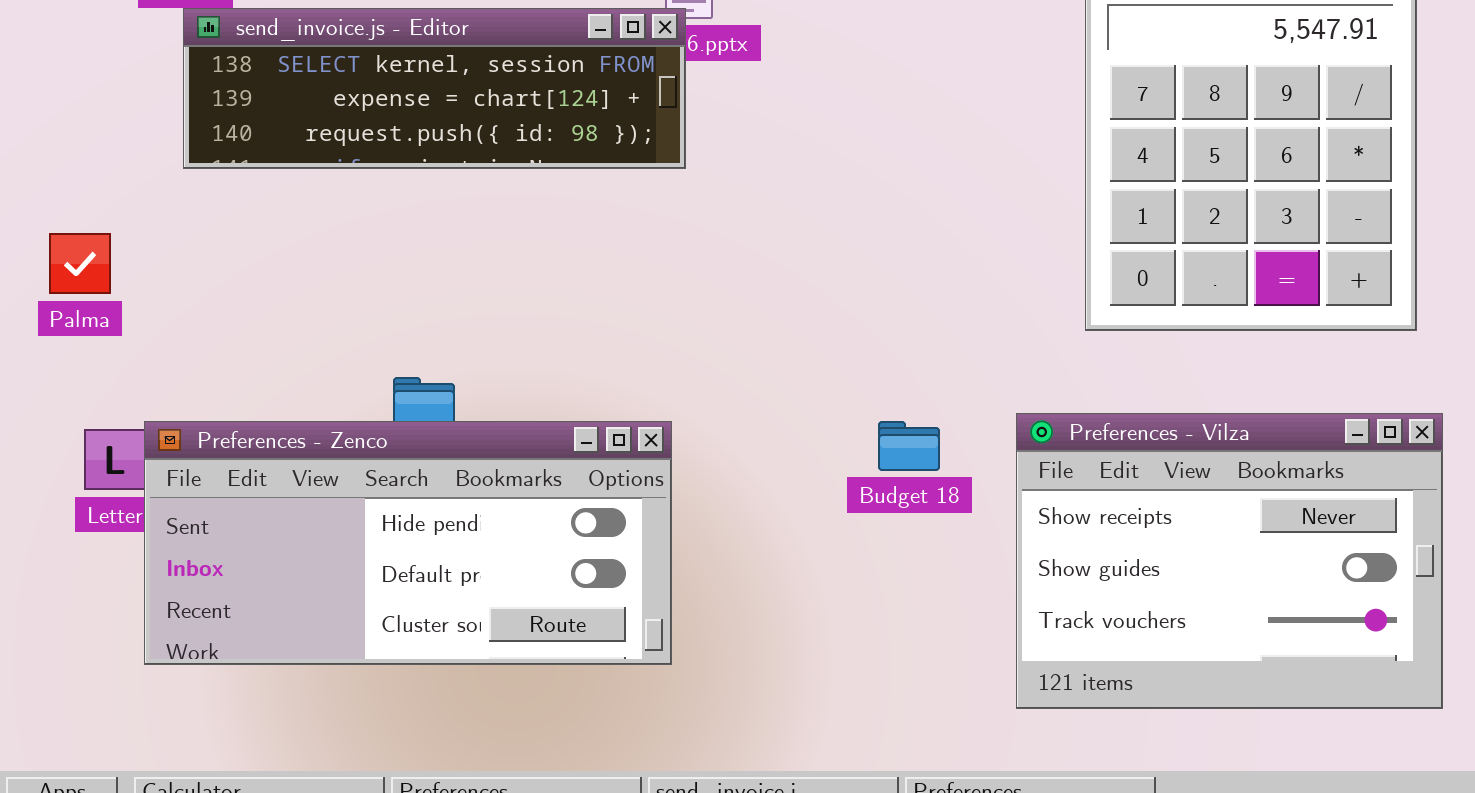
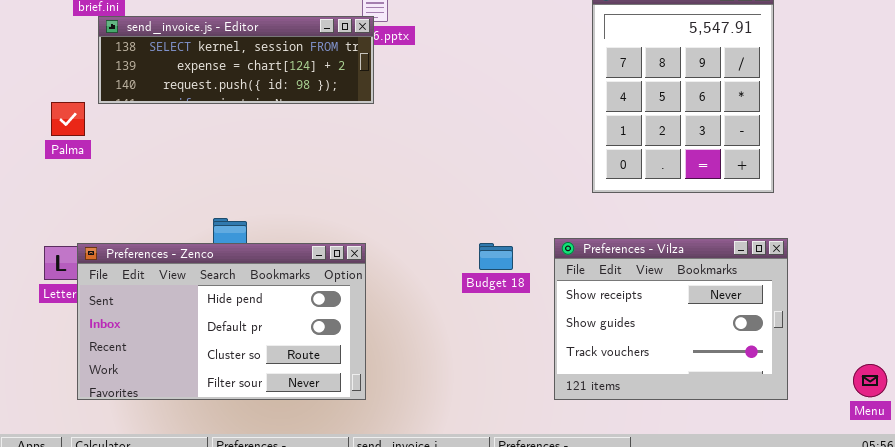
Palma: [49,233,111,294] -> [51,102,85,136], moved
Preferences - Zenco: [144,421,672,665] -> [77,243,366,400], resized

